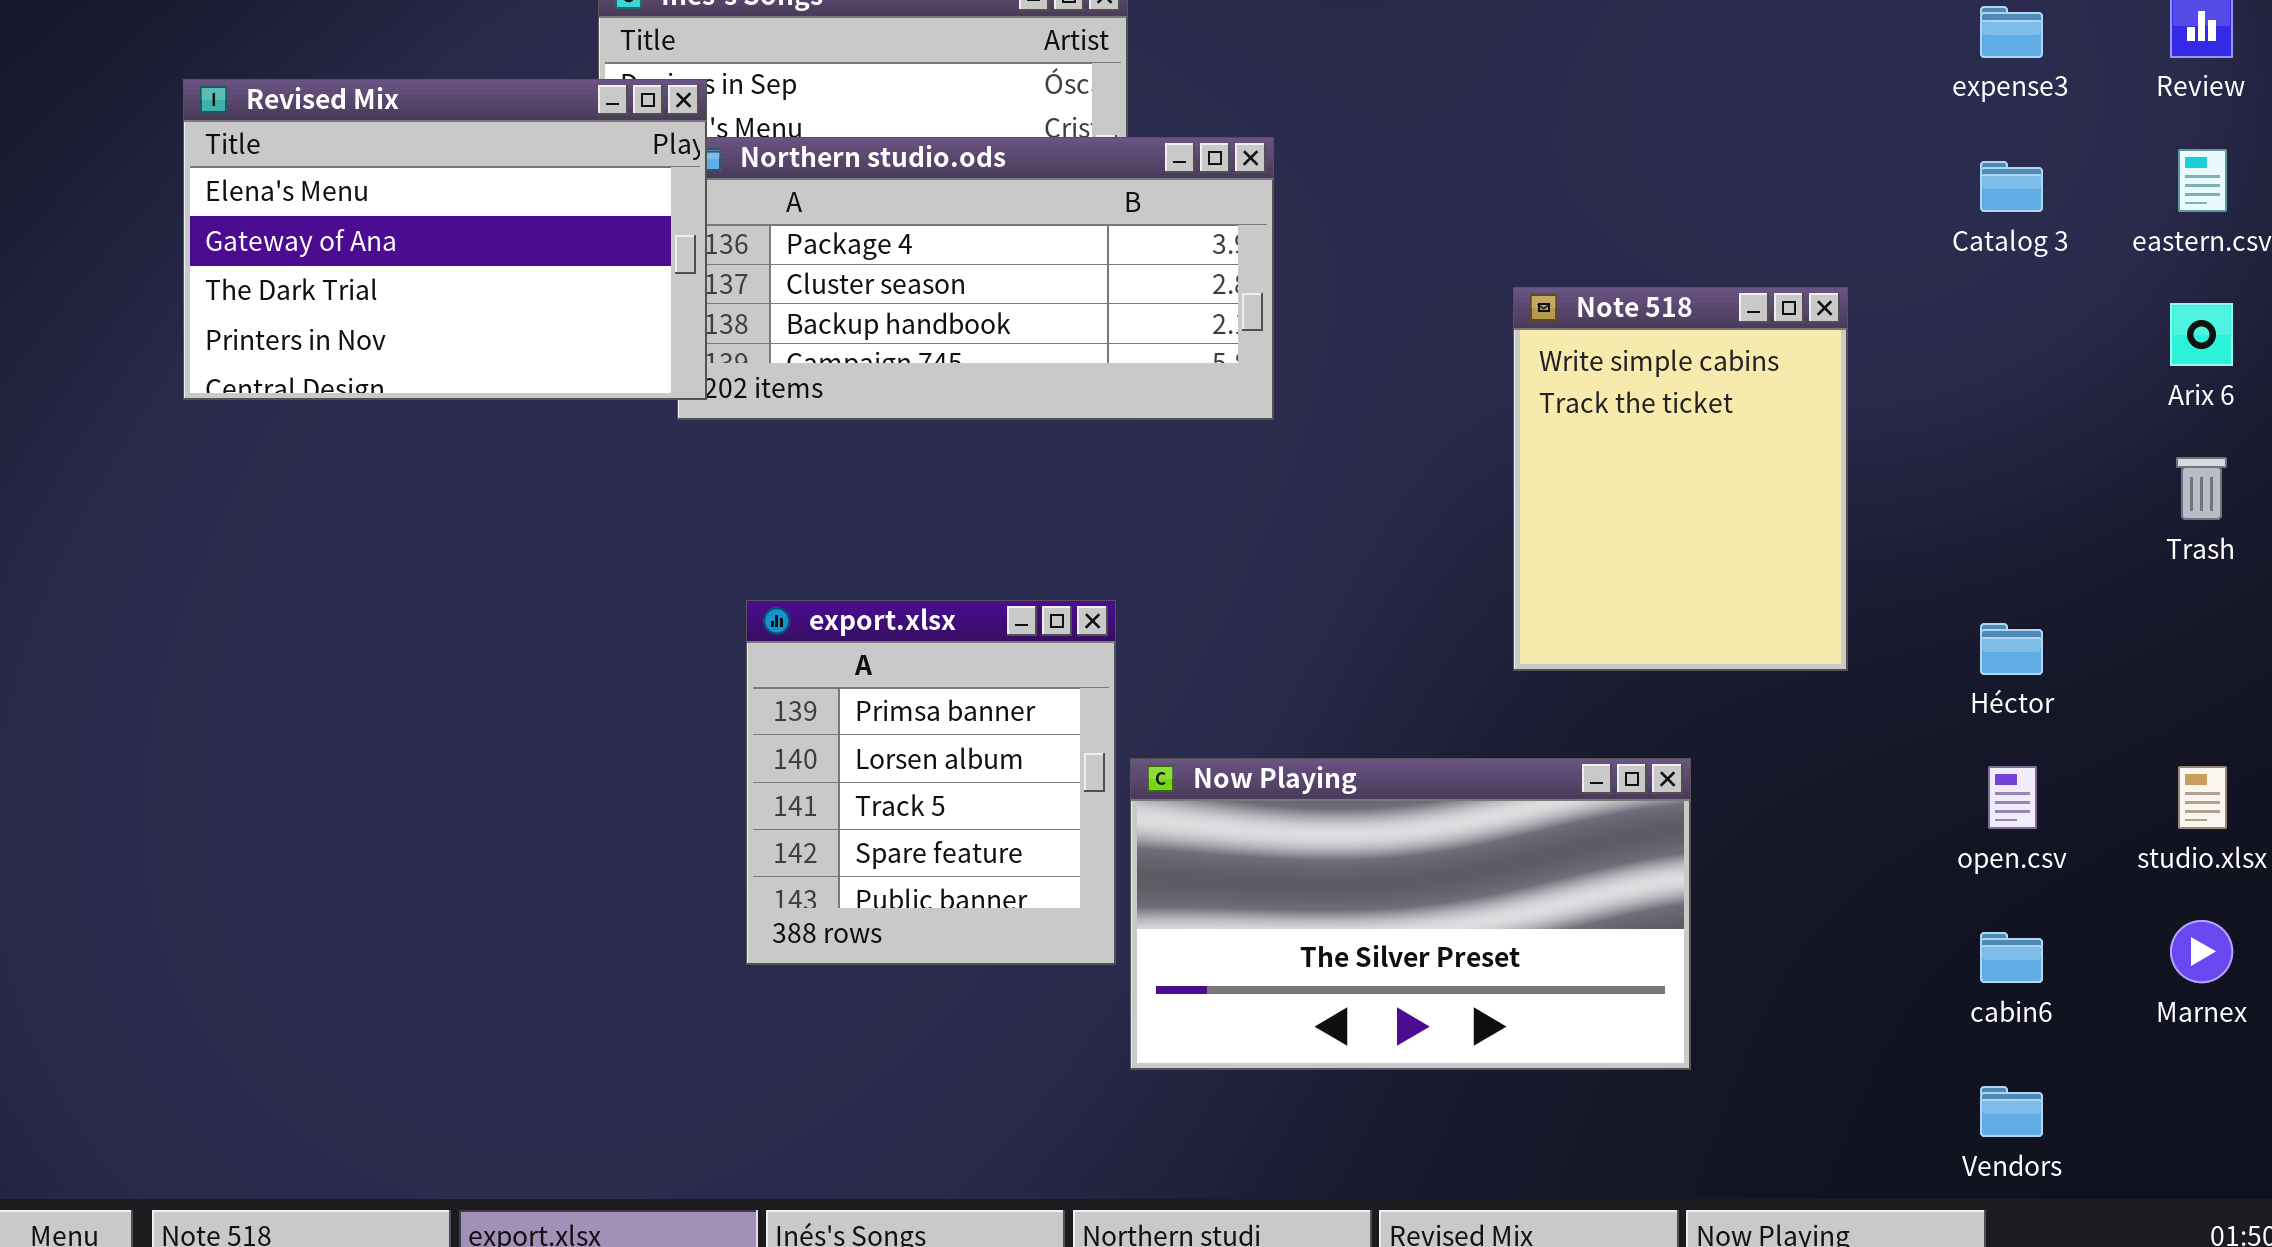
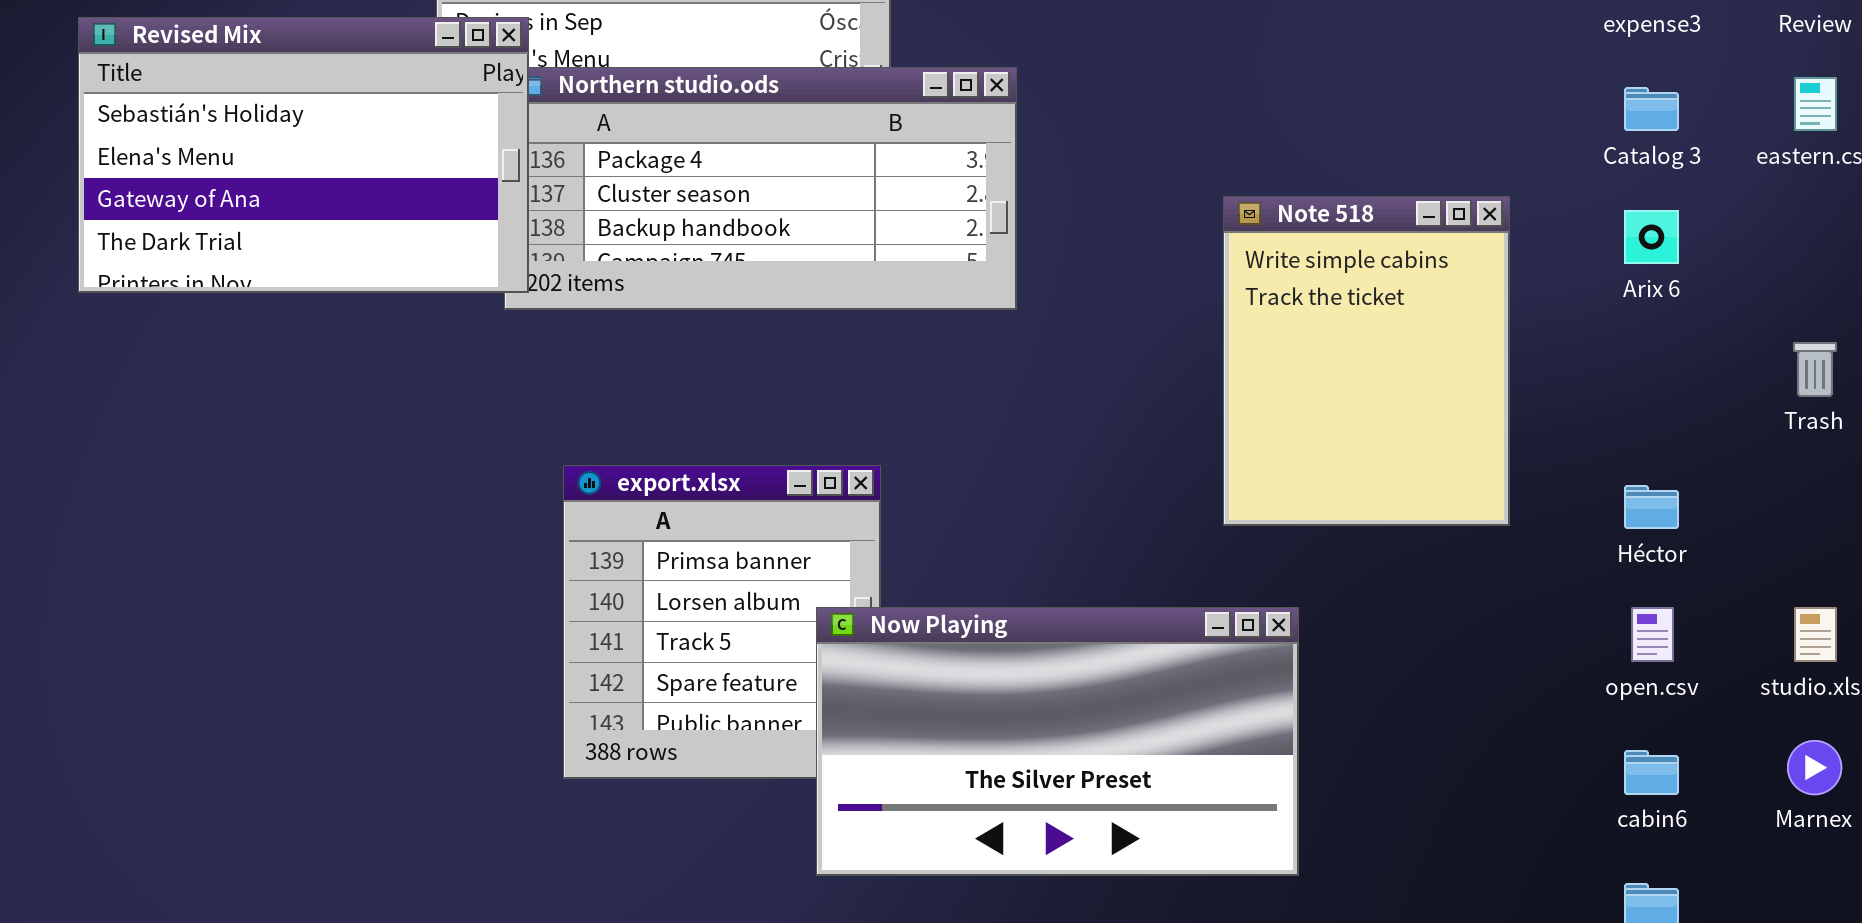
Revised Mix: [183,79,707,400] -> [78,17,529,293], scrolled up 1 row
Arix 6: [2170,303,2233,366] -> [1624,210,1679,264], moved
Now Playing: [1130,758,1691,1070] -> [816,607,1299,876], moved

